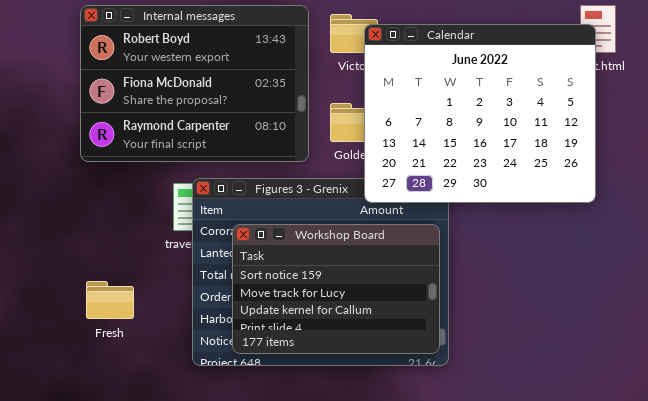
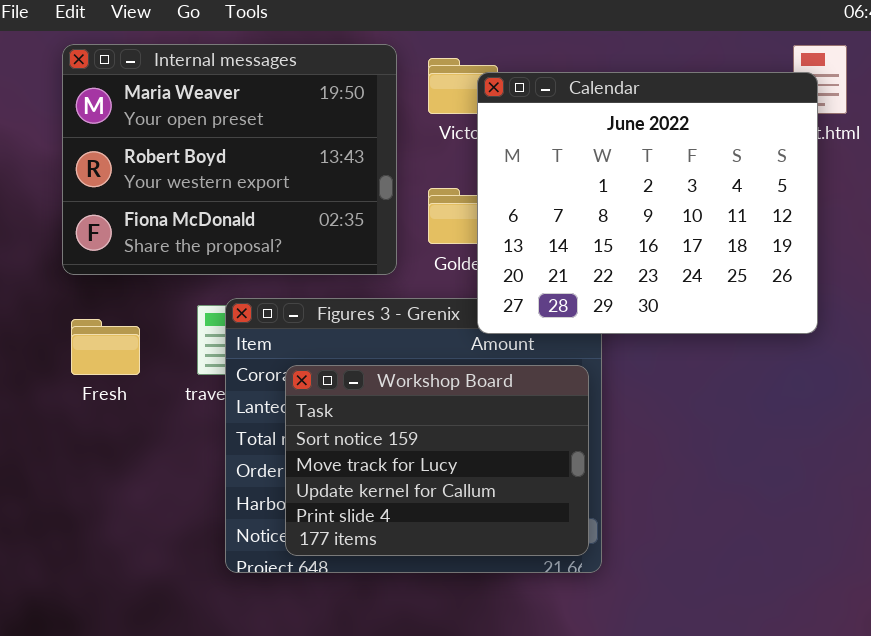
Internal messages: [80,5,309,162] -> [62,44,397,275], scrolled up 1 row
Fresh: [86,281,134,319] -> [71,319,140,375], moved

